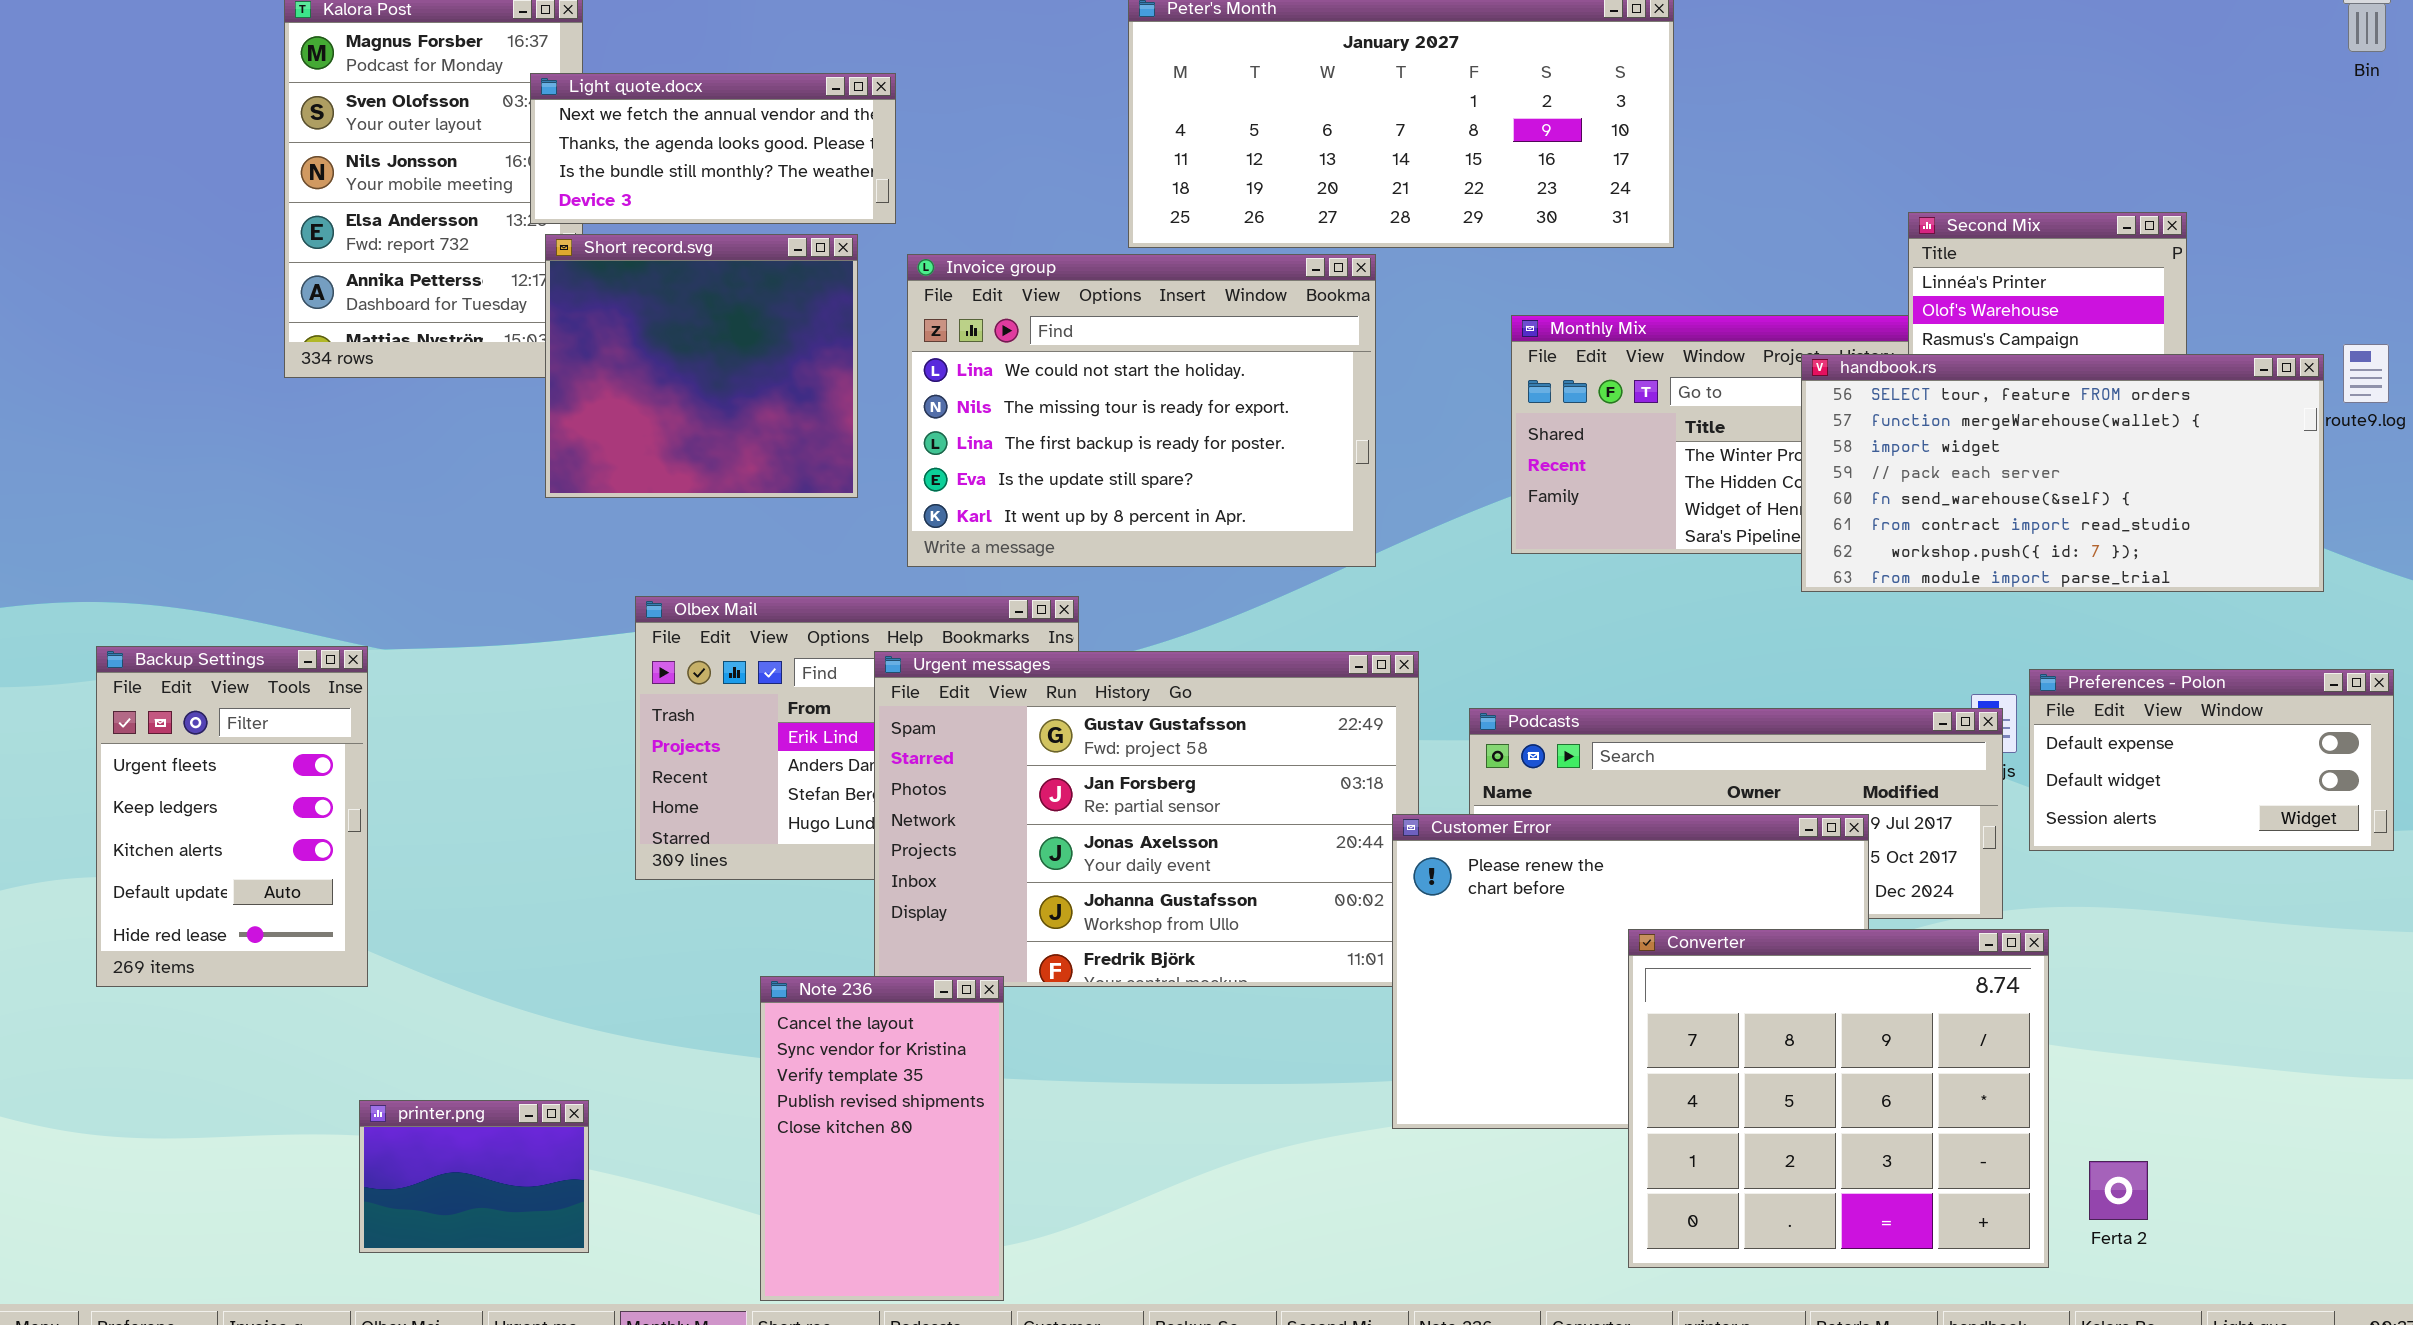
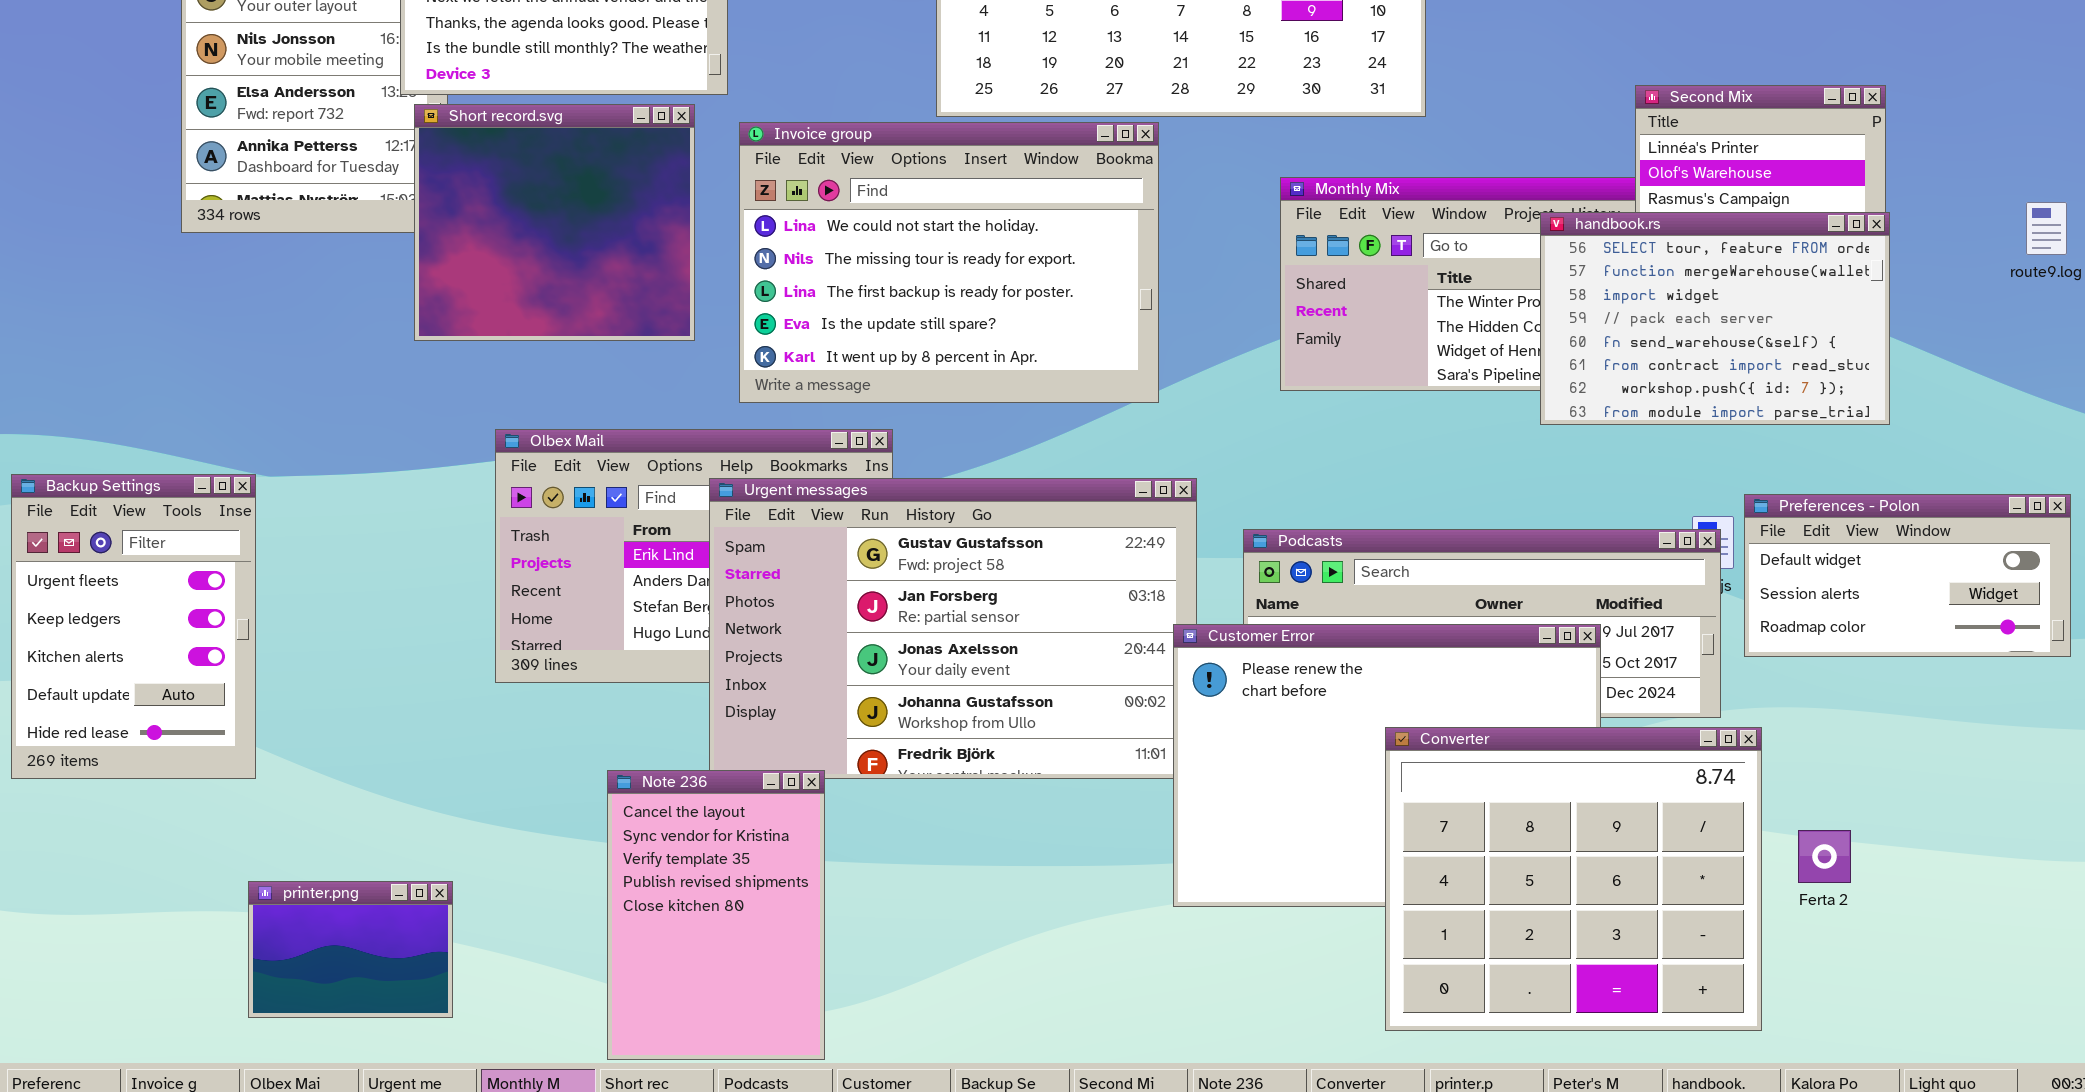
handbook.rs: [1801,354,2324,592] -> [1540,212,1890,425], resized
Preferences - Polon: [2029,669,2394,851] -> [1744,494,2071,657], scrolled down 1 row
Ferta 2: [2089,1161,2148,1220] -> [1798,830,1851,883], moved

